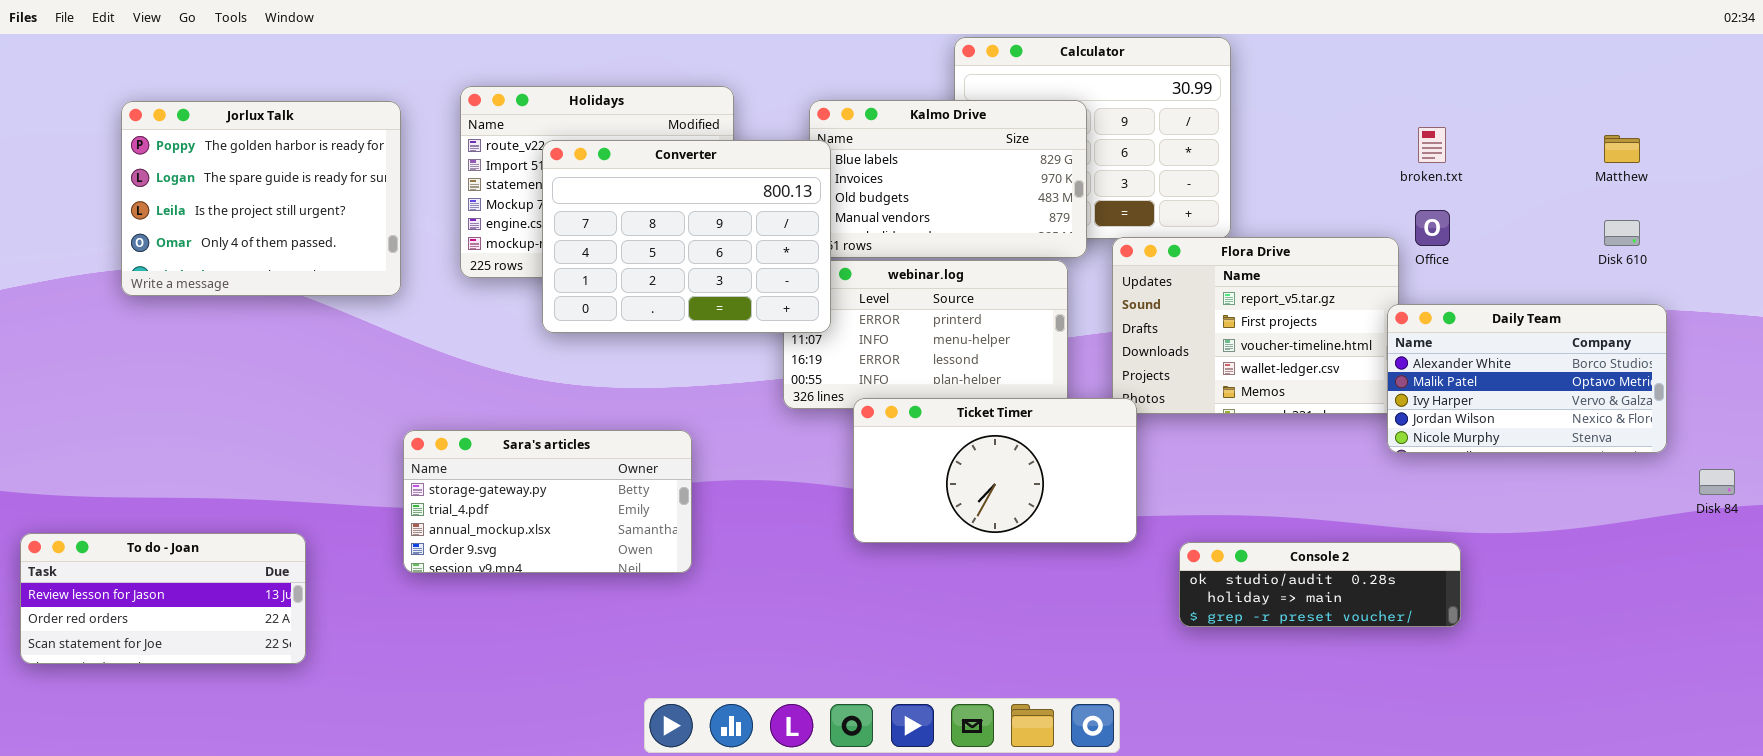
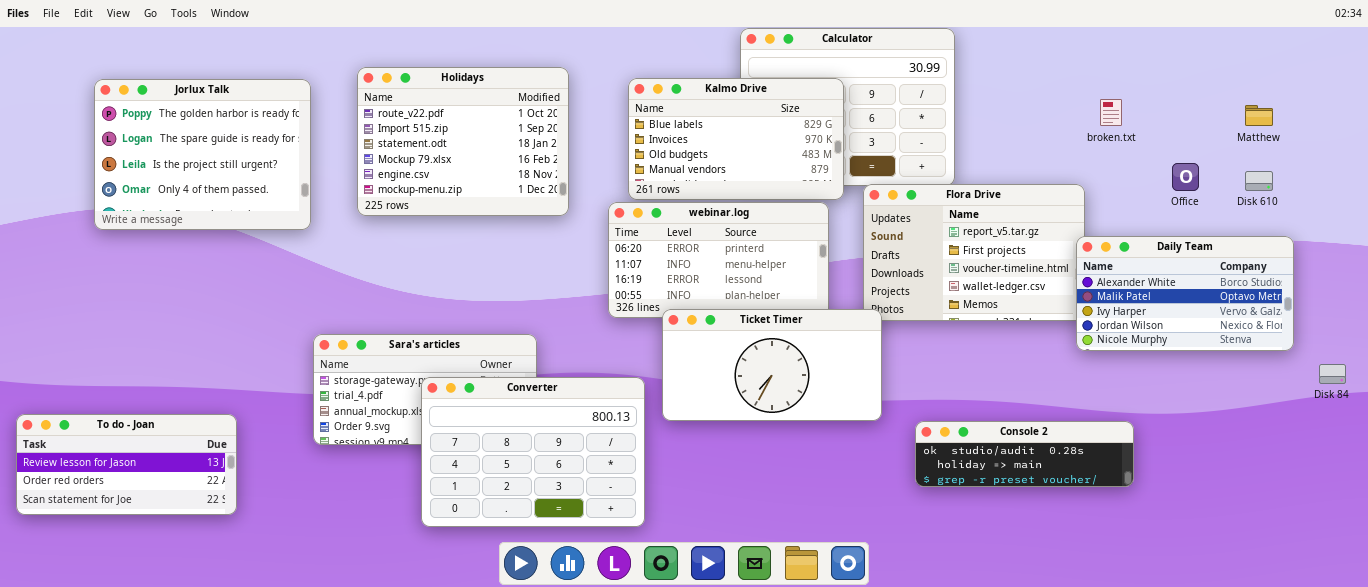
Converter: [542,140,831,333] -> [421,377,645,527], moved
Office: [1415,210,1450,246] -> [1172,163,1199,191], moved

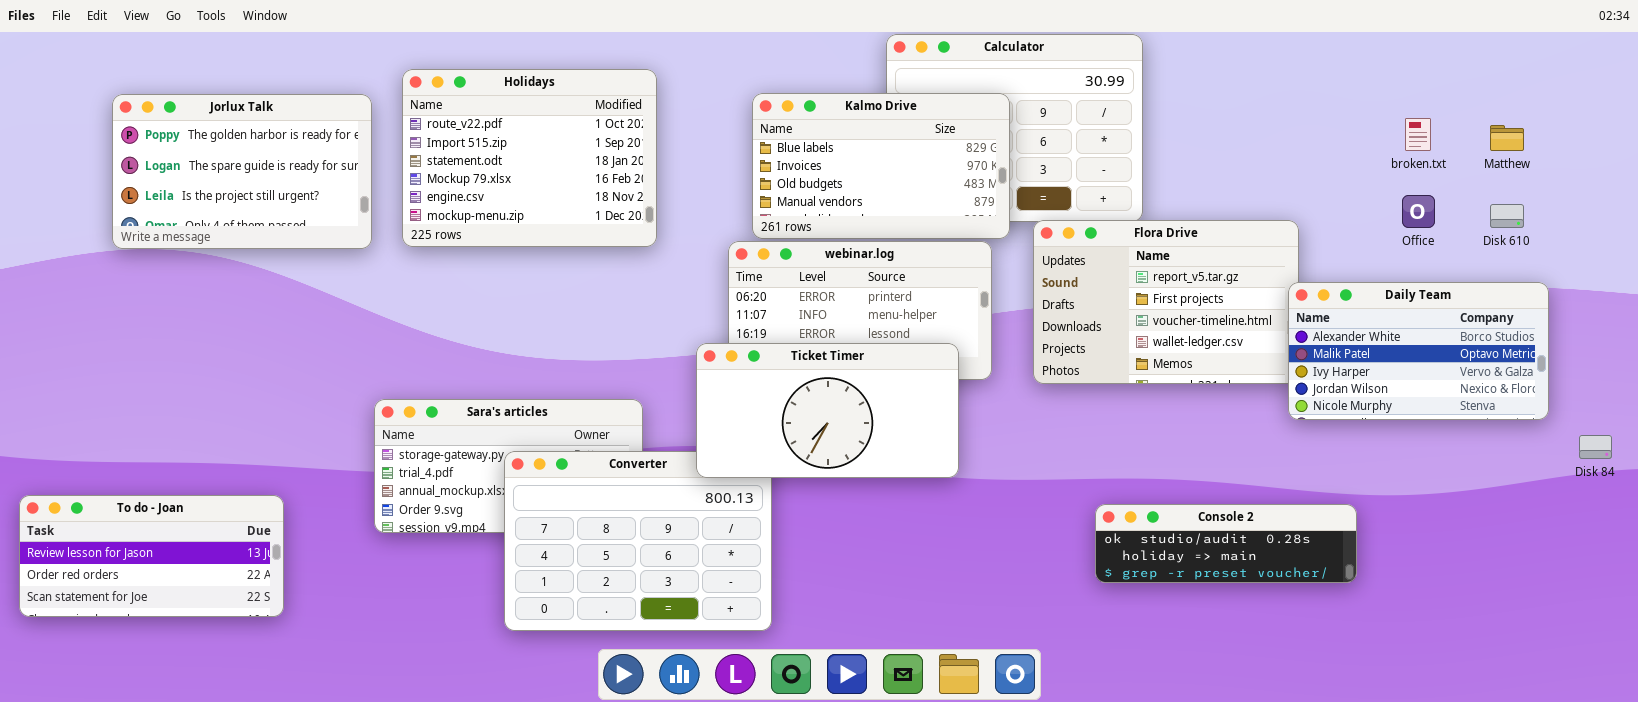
Holidays: [357,67,569,216] -> [402,69,657,247], moved
Jorlux Talk: [94,79,311,230] -> [112,94,372,249], resized
broken.txt: [1100,99,1122,126] -> [1405,118,1431,151], moved
Ticket Timer: [662,309,882,421] -> [696,343,959,478], moved

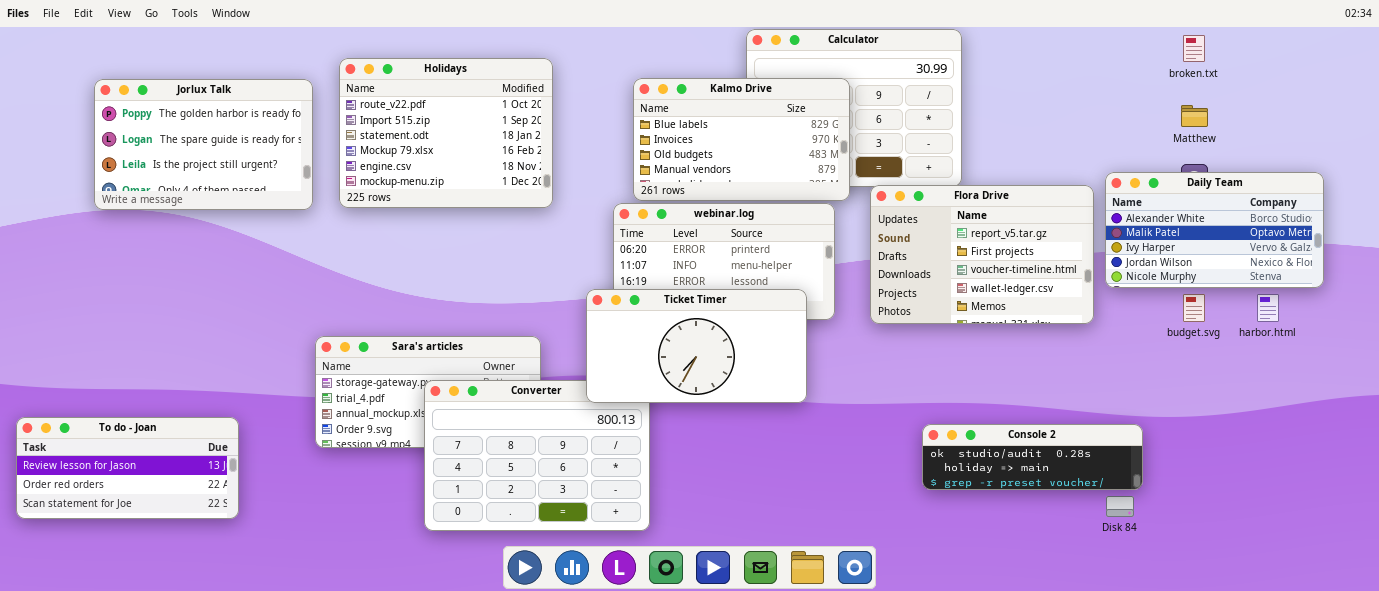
broken.txt: [1405,118,1431,151] -> [1183,35,1205,62], moved
Matthew: [1490,125,1524,151] -> [1181,105,1208,127], moved
Daily Team: [1288,282,1549,420] -> [1105,172,1324,288], moved
Disk 84: [1579,435,1612,459] -> [1106,496,1134,517], moved

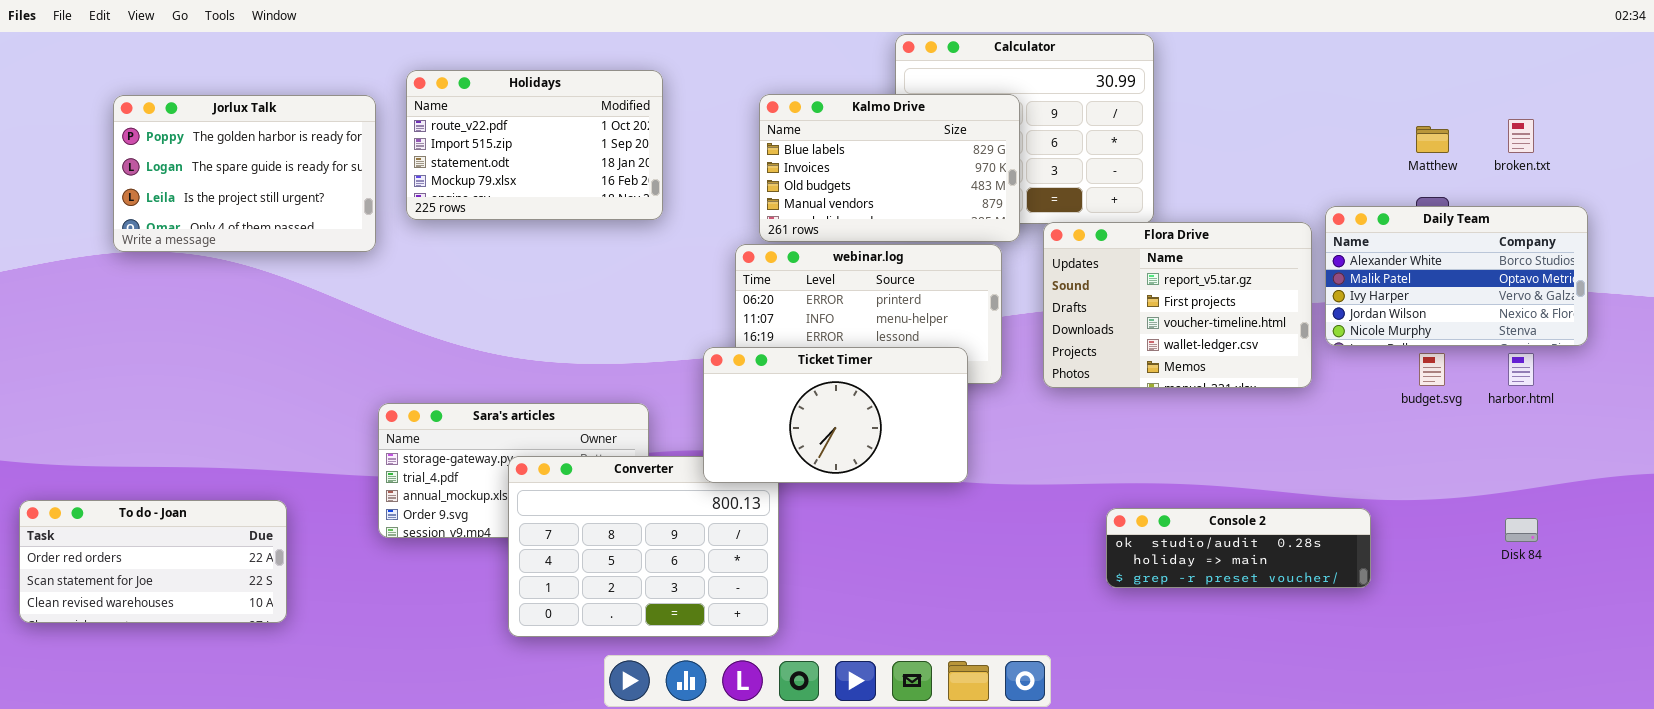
broken.txt: [1183,35,1205,62] -> [1508,119,1534,153], moved
Holidays: [339,58,553,208] -> [406,70,663,220], resized
To do - Joan: [16,417,239,519] -> [19,500,287,623], scrolled down 1 row
Disk 84: [1106,496,1134,517] -> [1505,518,1538,542], moved

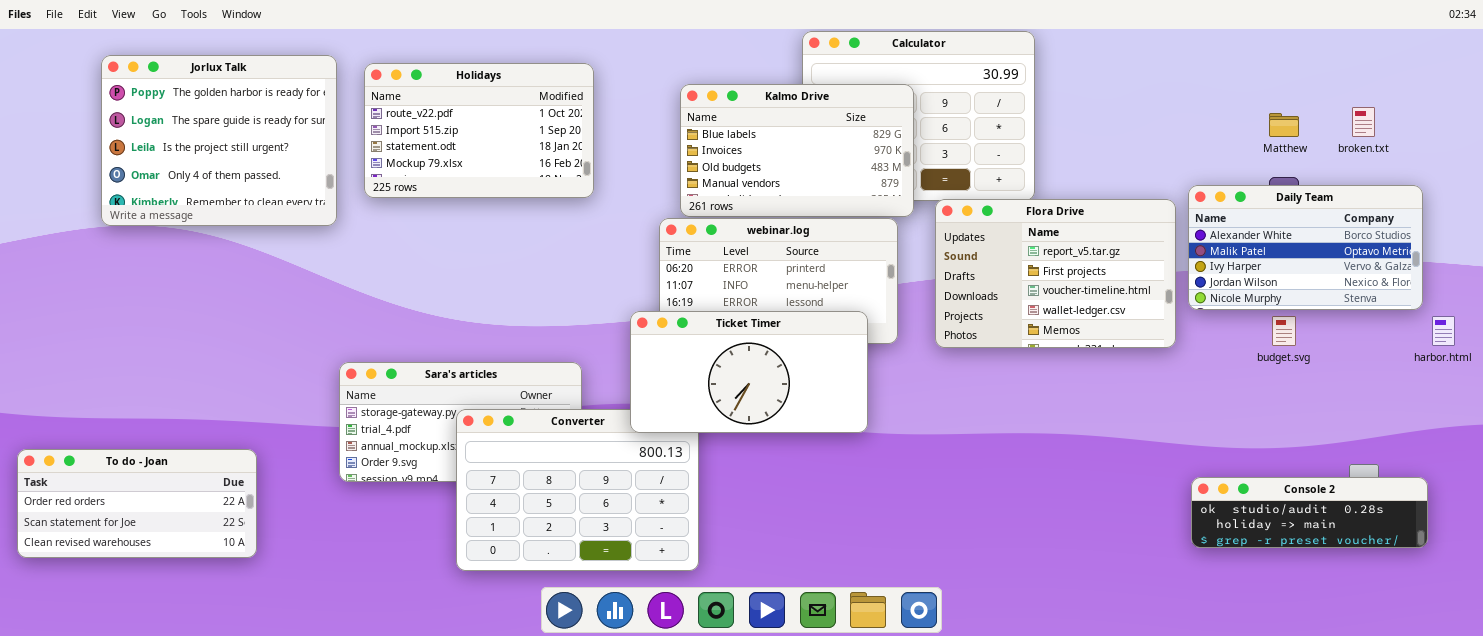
Jorlux Talk: [113,95,376,252] -> [101,55,337,226], resized
harbor.html: [1508,353,1534,386] -> [1432,316,1455,346], moved
Console 2: [1106,508,1371,588] -> [1191,477,1428,548], moved

